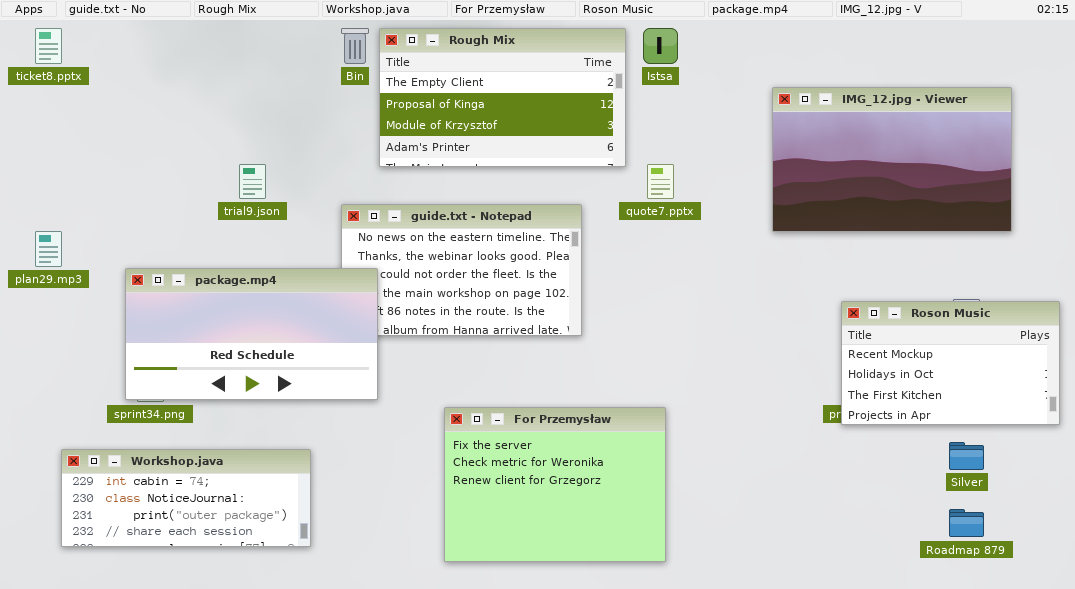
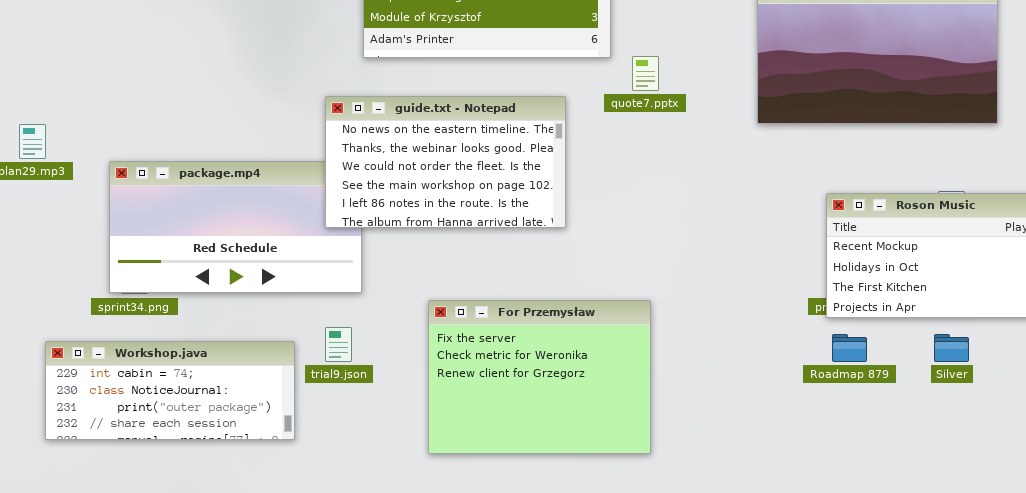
trial9.json: [239,164,266,199] -> [325,327,352,362], moved
guide.txt - Notepad: [341,204,582,336] -> [325,96,566,228], raised
Roadmap 879: [949,509,984,537] -> [832,334,867,362], moved

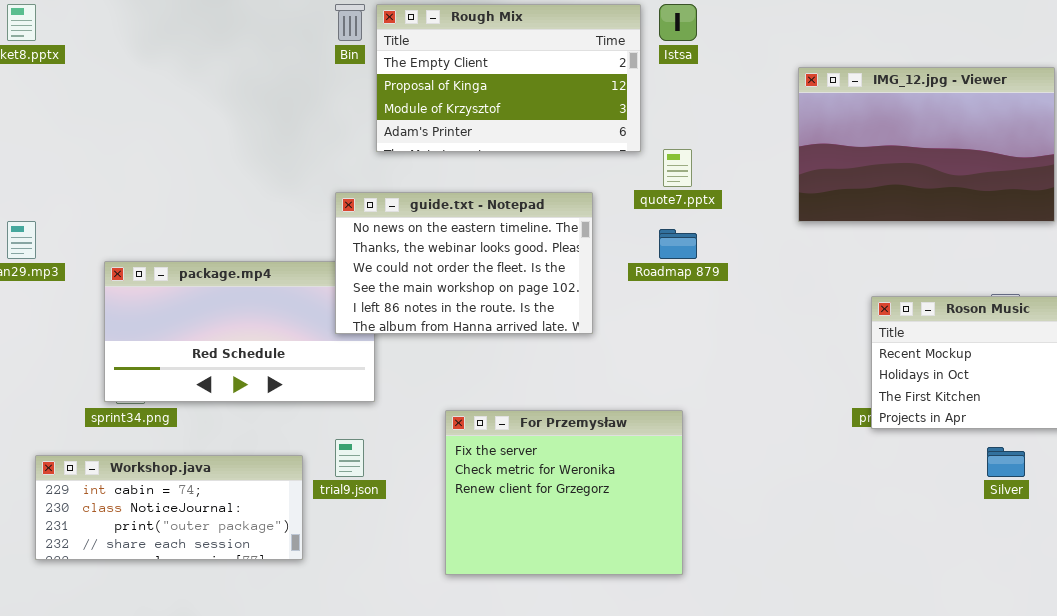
Roadmap 879: [832,334,867,362] -> [659,229,697,259], moved

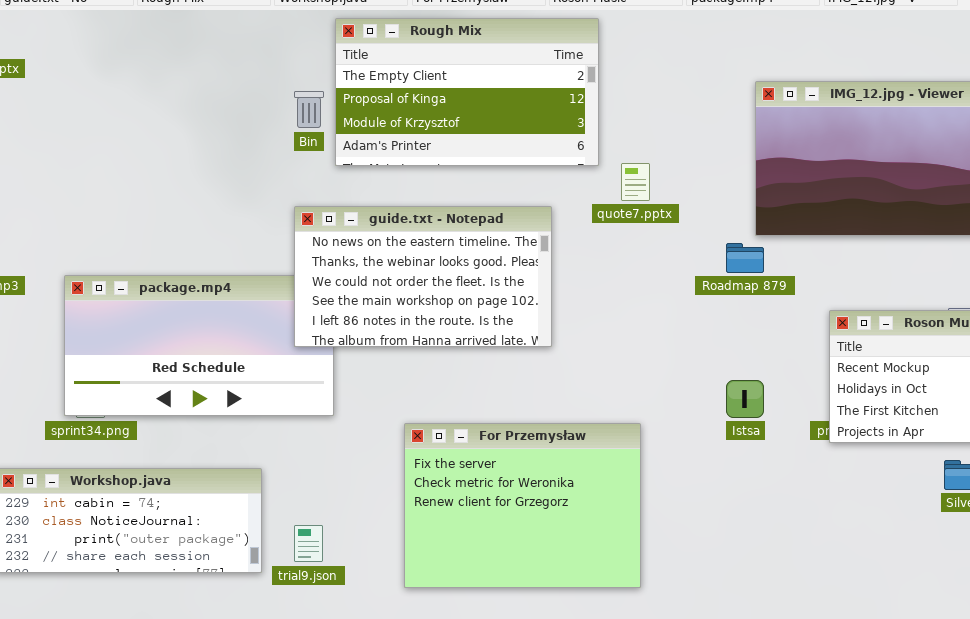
Bin: [335,4,365,41] -> [294,91,324,128], moved
Istsa: [659,4,697,41] -> [726,380,764,418], moved
Roadmap 879: [659,229,697,259] -> [726,243,764,273], moved
trial9.json: [335,439,364,477] -> [294,525,323,562], moved

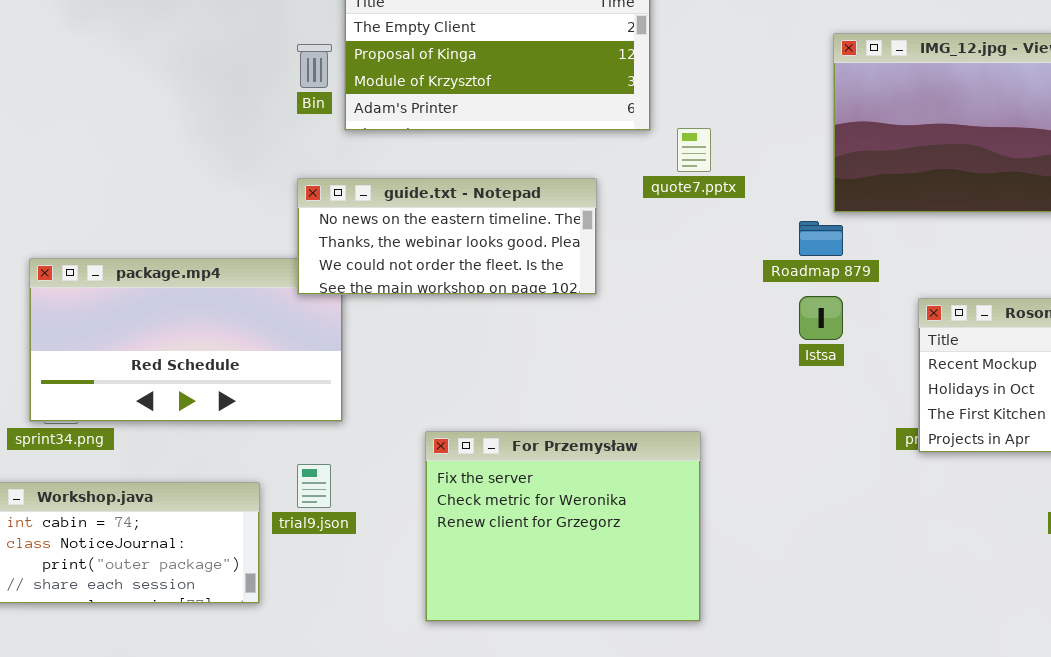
guide.txt - Notepad: [294,206,552,347] -> [297,178,597,295], resized
Istsa: [726,380,764,418] -> [799,296,843,340], moved
trial9.json: [294,525,323,562] -> [297,464,331,508], moved

